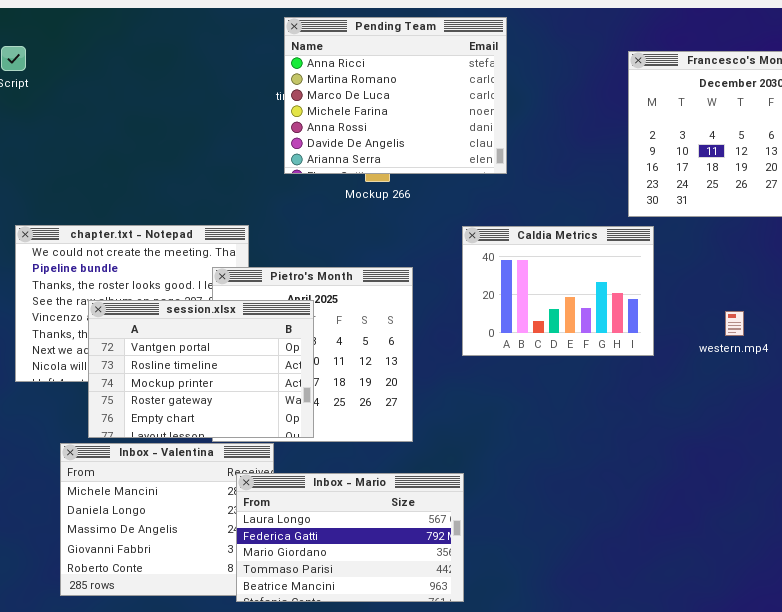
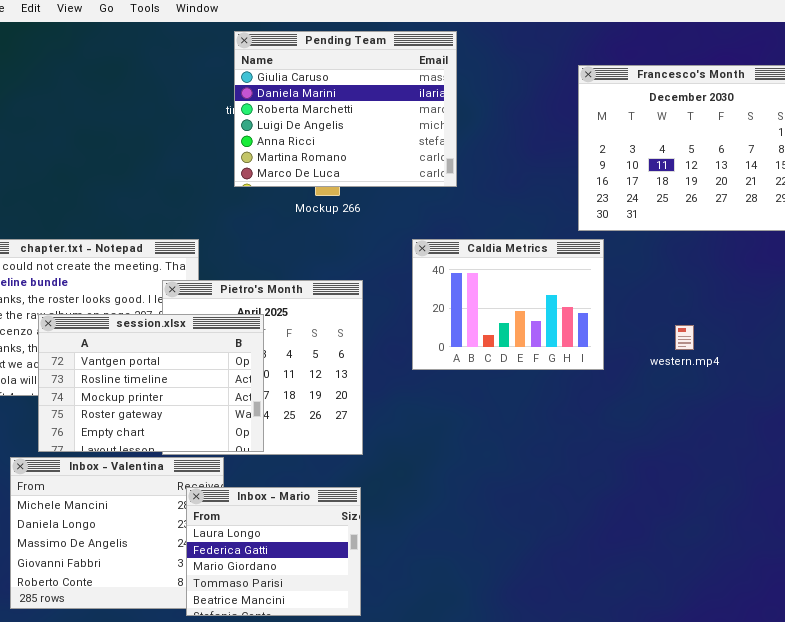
Pending Team: [284,17,507,174] -> [234,31,457,187], scrolled up 4 rows
Inbox - Mario: [236,473,464,602] -> [186,487,361,616], resized

